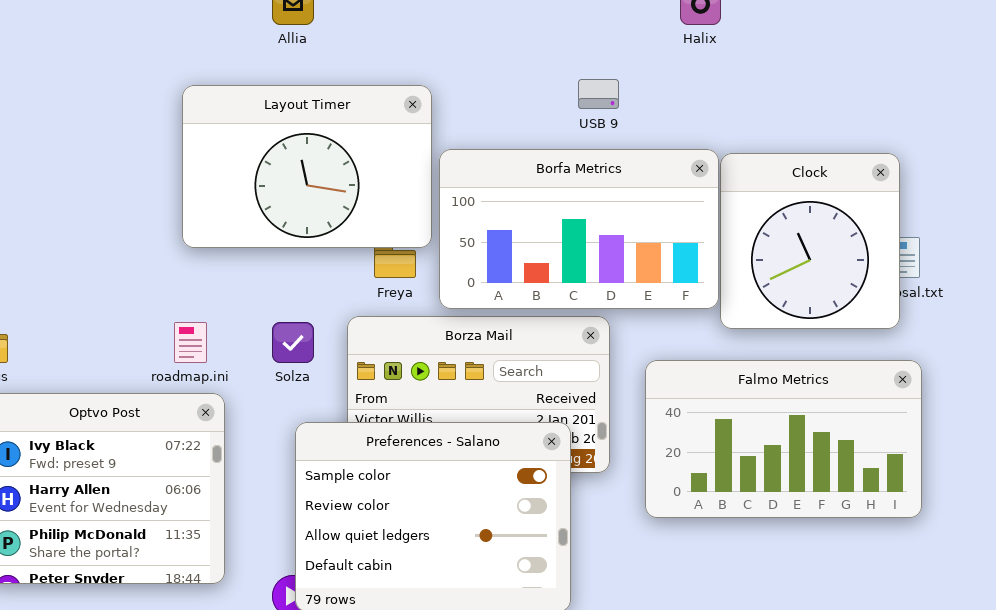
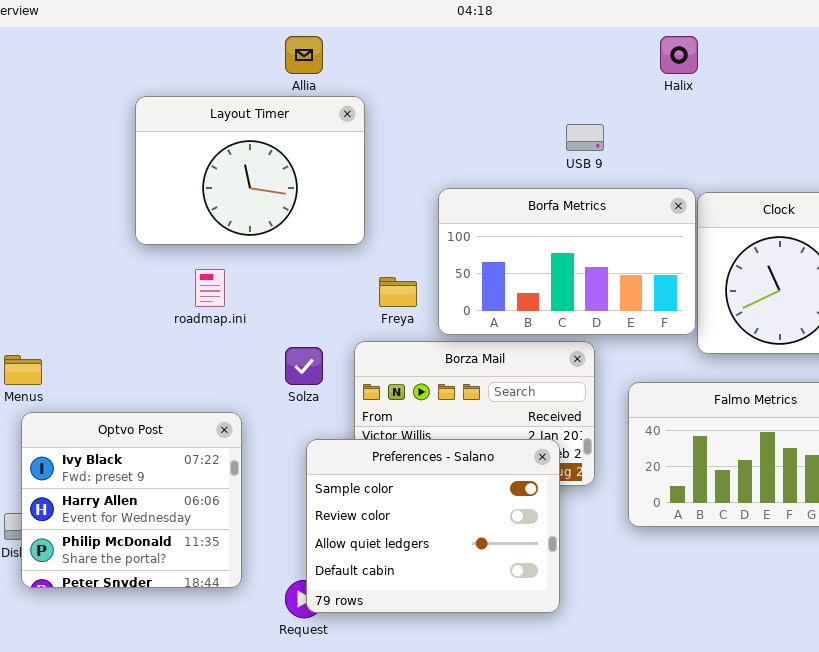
Layout Timer: [182,85,432,248] -> [135,96,365,245], moved
roadmap.ini: [174,322,207,363] -> [195,269,225,307], moved

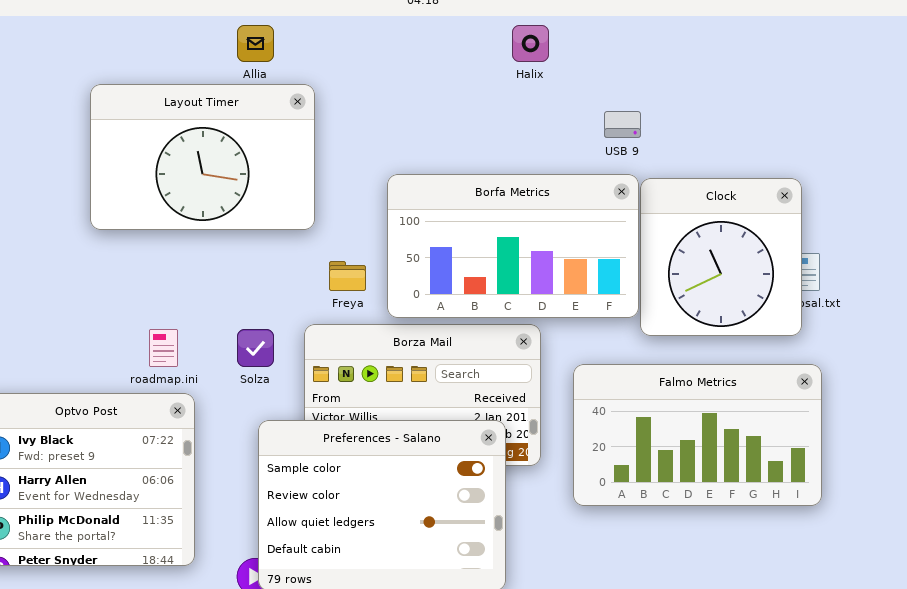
Halix: [660,36,698,74] -> [512,25,549,62], moved
USB 9: [566,124,604,151] -> [604,111,641,138], moved
roadmap.ini: [195,269,225,307] -> [149,329,178,367], moved

